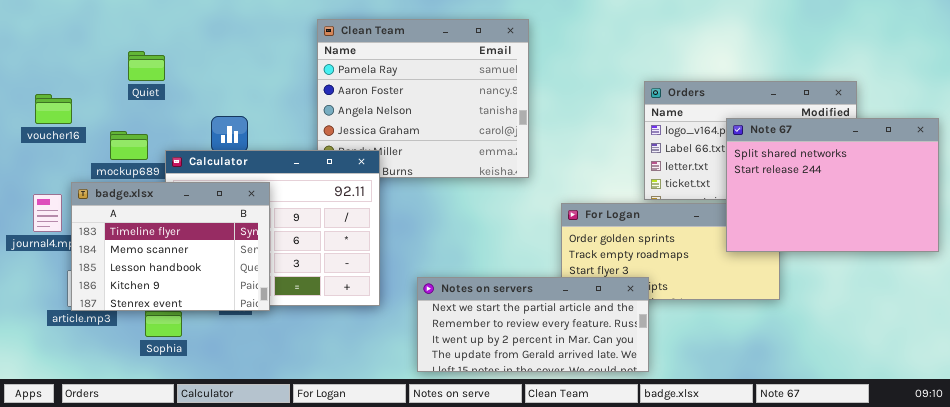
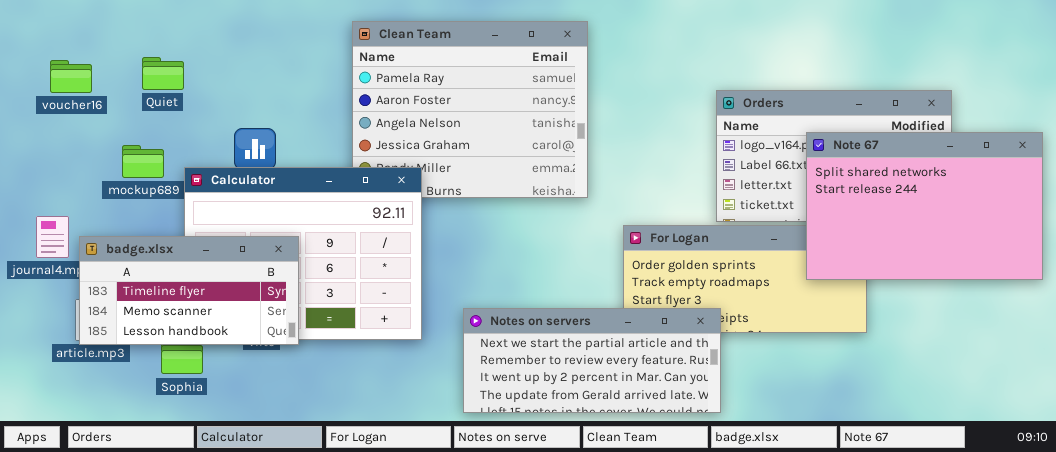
voucher16: [35,94,72,124] -> [50,60,92,93], moved
badge.xlsx: [71,182,270,311] -> [79,236,299,345], resized

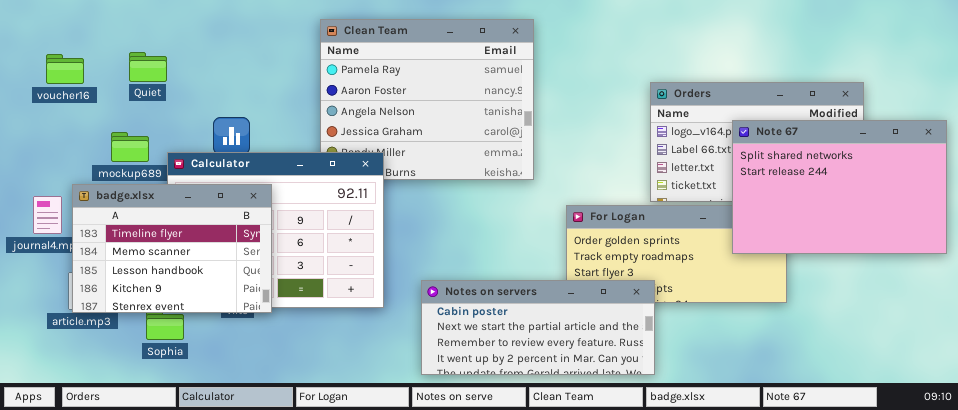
badge.xlsx: [79,236,299,345] -> [72,184,272,313], resized
Notes on servers: [463,308,721,413] -> [421,280,655,375], scrolled up 1 row

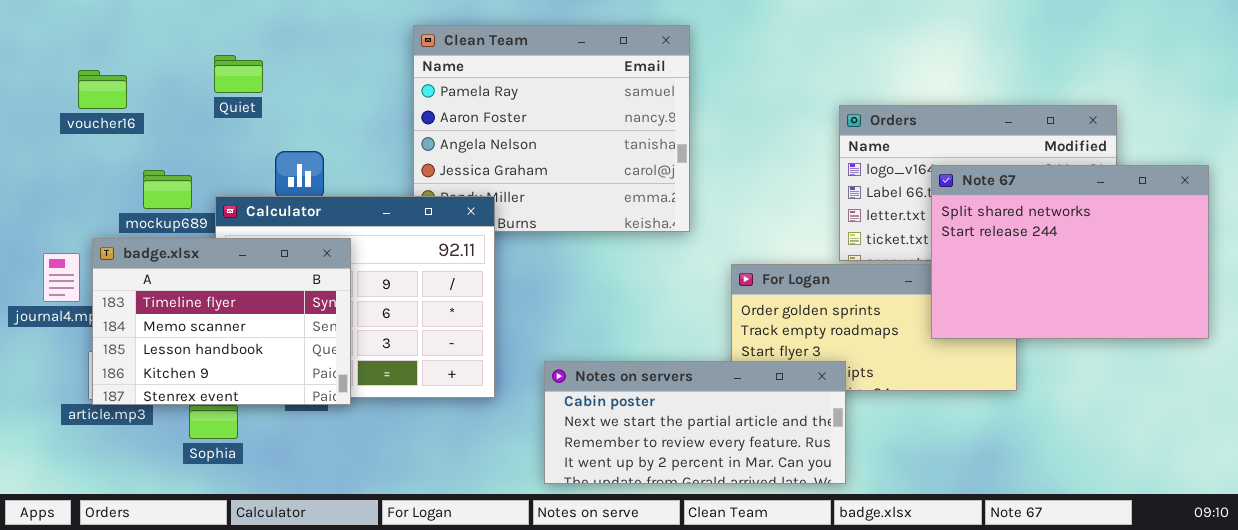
Quiet: [129,52,167,82] -> [214,55,263,93], moved
voucher16: [46,54,84,84] -> [78,70,127,109], moved
Note 67: [732,120,947,254] -> [931,165,1209,339], moved

